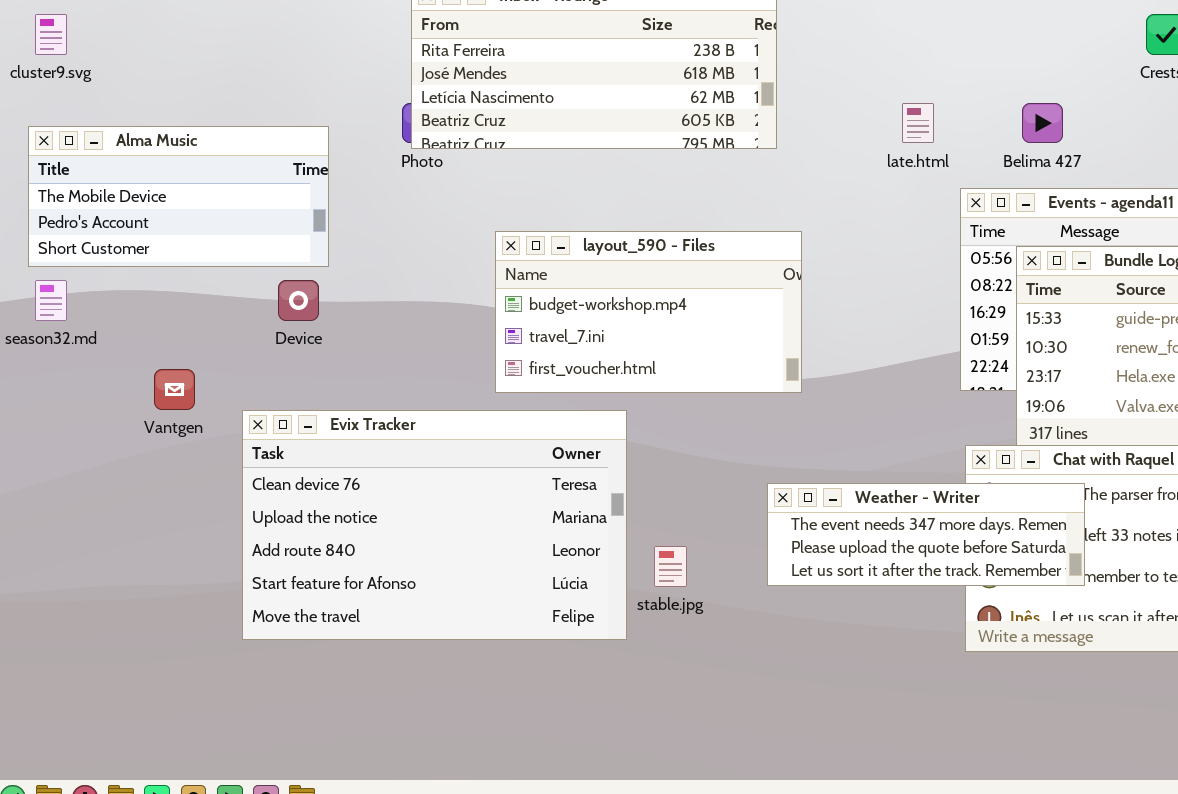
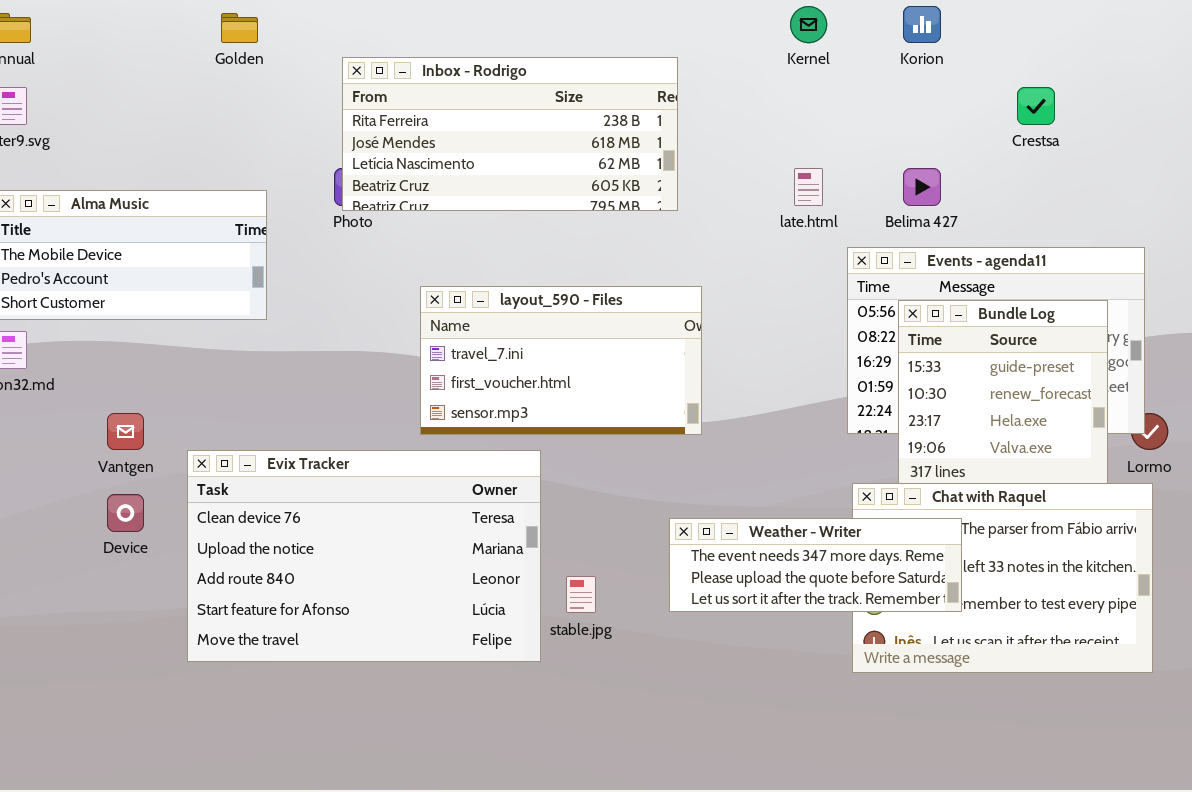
layout_590 - Files: [495,231,802,393] -> [420,286,702,435], scrolled down 1 row
Device: [278,280,319,321] -> [107,494,144,532], moved

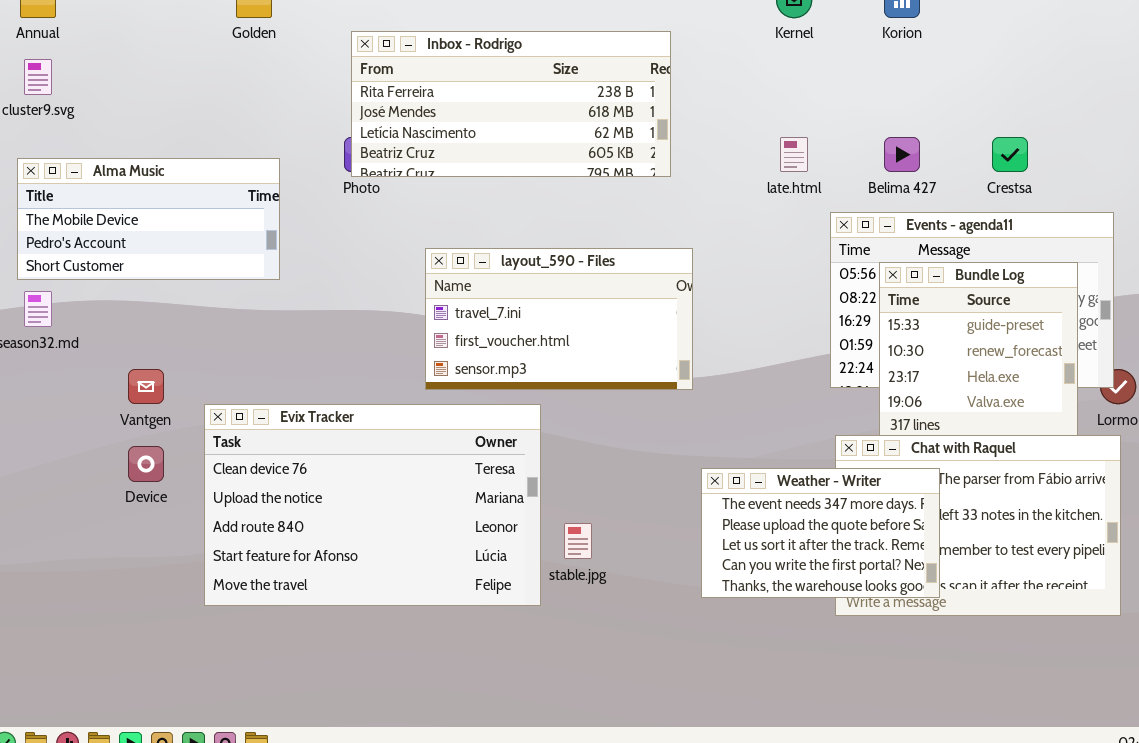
Crestsa: [1017,87,1055,125] -> [992,137,1028,172], moved
Weather - Writer: [669,518,962,612] -> [701,468,940,598], resized

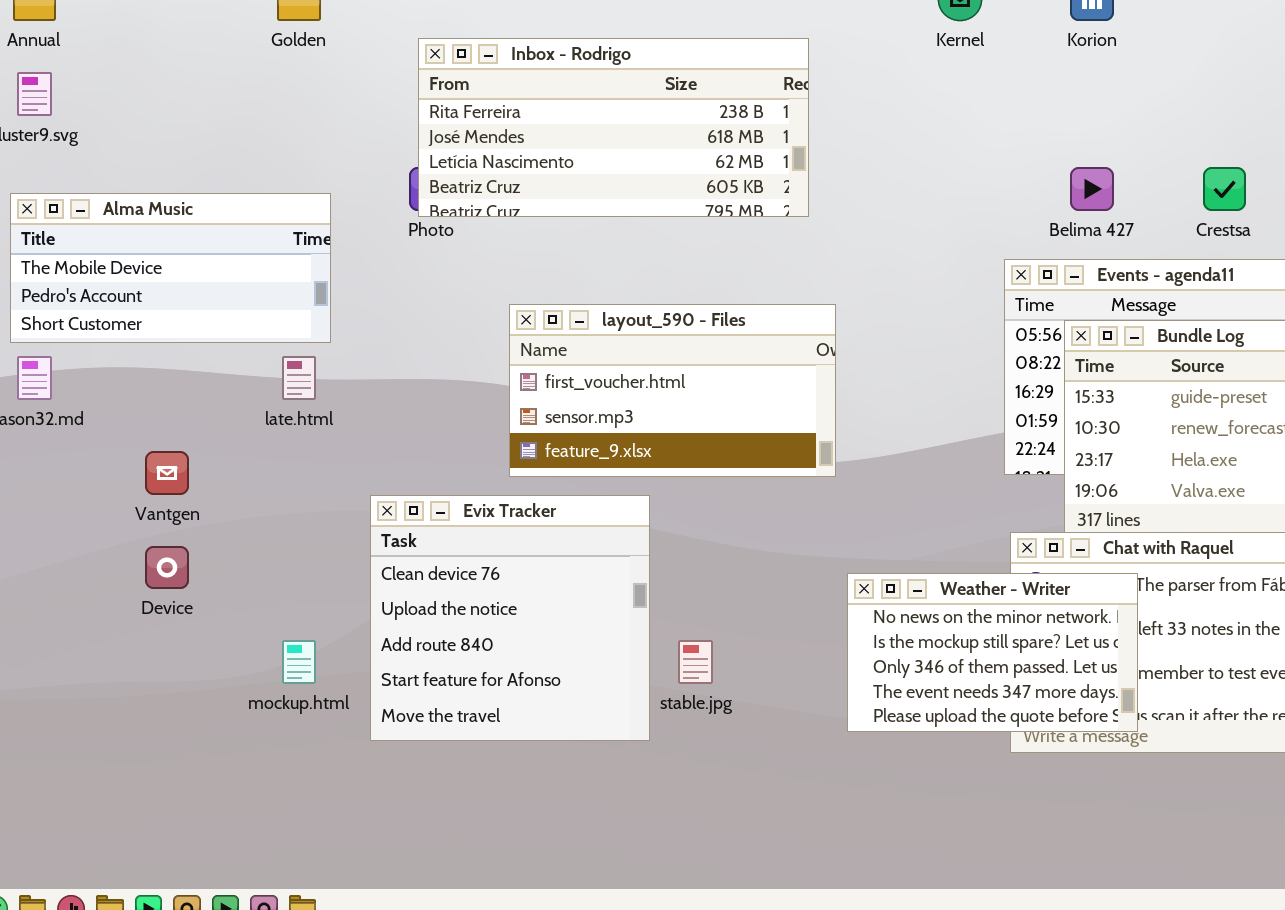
late.html: [780,137,808,172] -> [282,356,316,400], moved
layout_590 - Files: [425,248,693,390] -> [509,304,836,477], scrolled down 1 row
Evix Tracker: [204,404,541,606] -> [370,495,650,741], resized
Weather - Writer: [701,468,940,598] -> [847,573,1138,732], scrolled up 3 rows

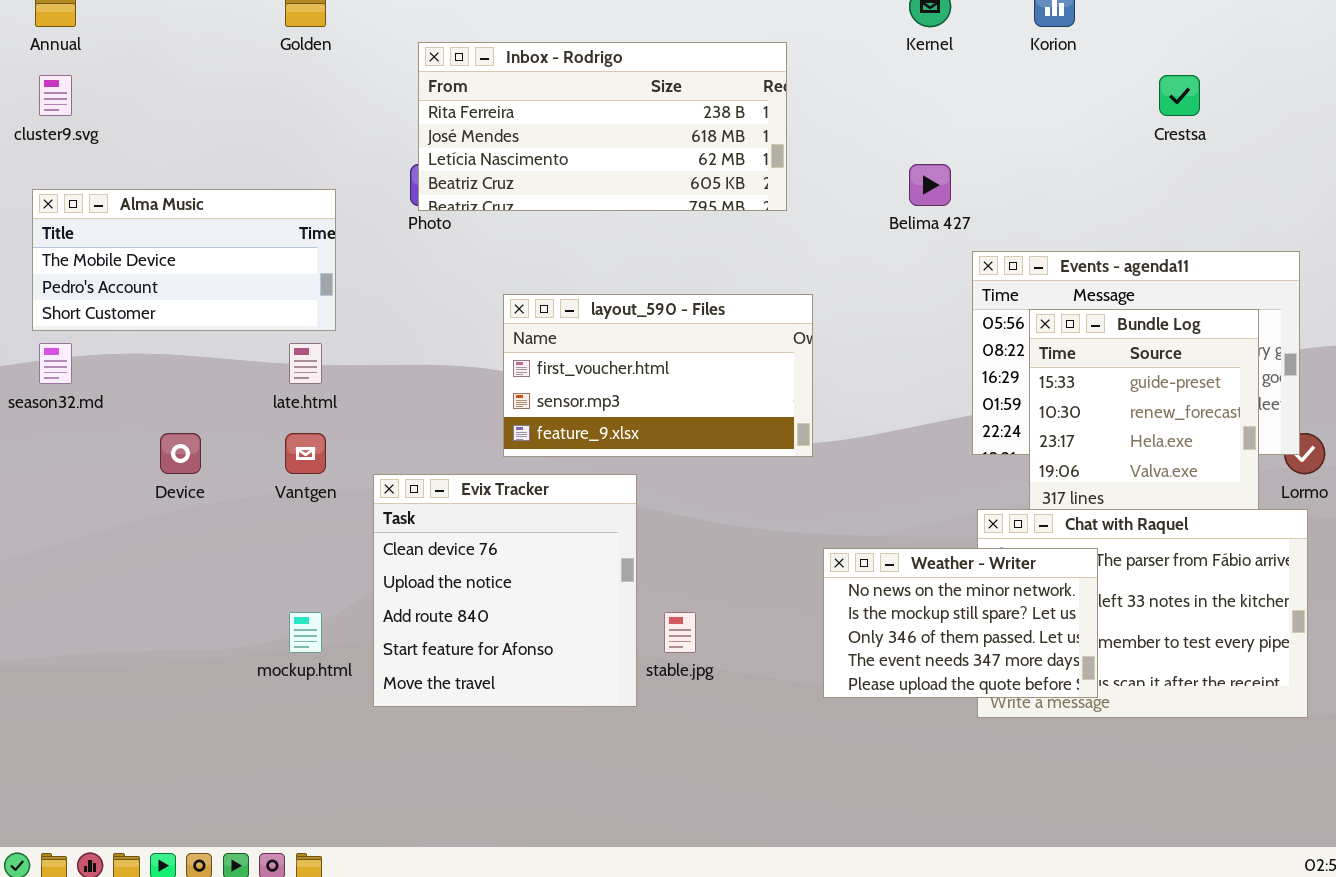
Belima 427: [1070,167,1114,211] -> [909,164,951,206], moved
Crestsa: [1203,167,1246,211] -> [1159,75,1200,116], moved
Vantgen: [145,451,189,495] -> [285,433,326,474], moved
Device: [145,546,189,589] -> [160,433,201,474], moved

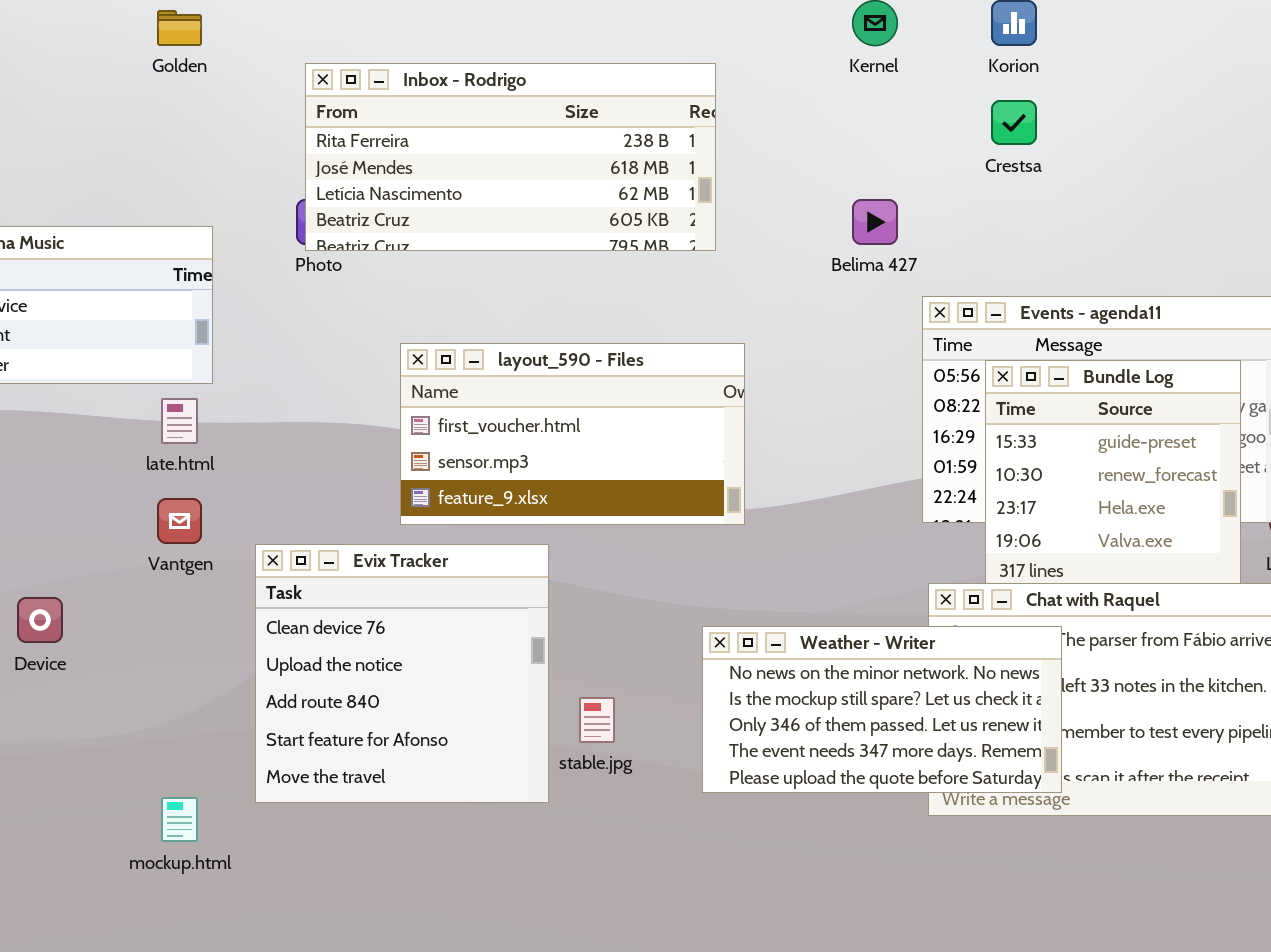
Crestsa: [1159,75,1200,116] -> [991,100,1037,145], moved
Device: [160,433,201,474] -> [17,597,63,643], moved
Weather - Writer: [823,548,1098,698] -> [702,626,1062,793], resized
mockup.html: [289,612,322,653] -> [161,797,198,842], moved

